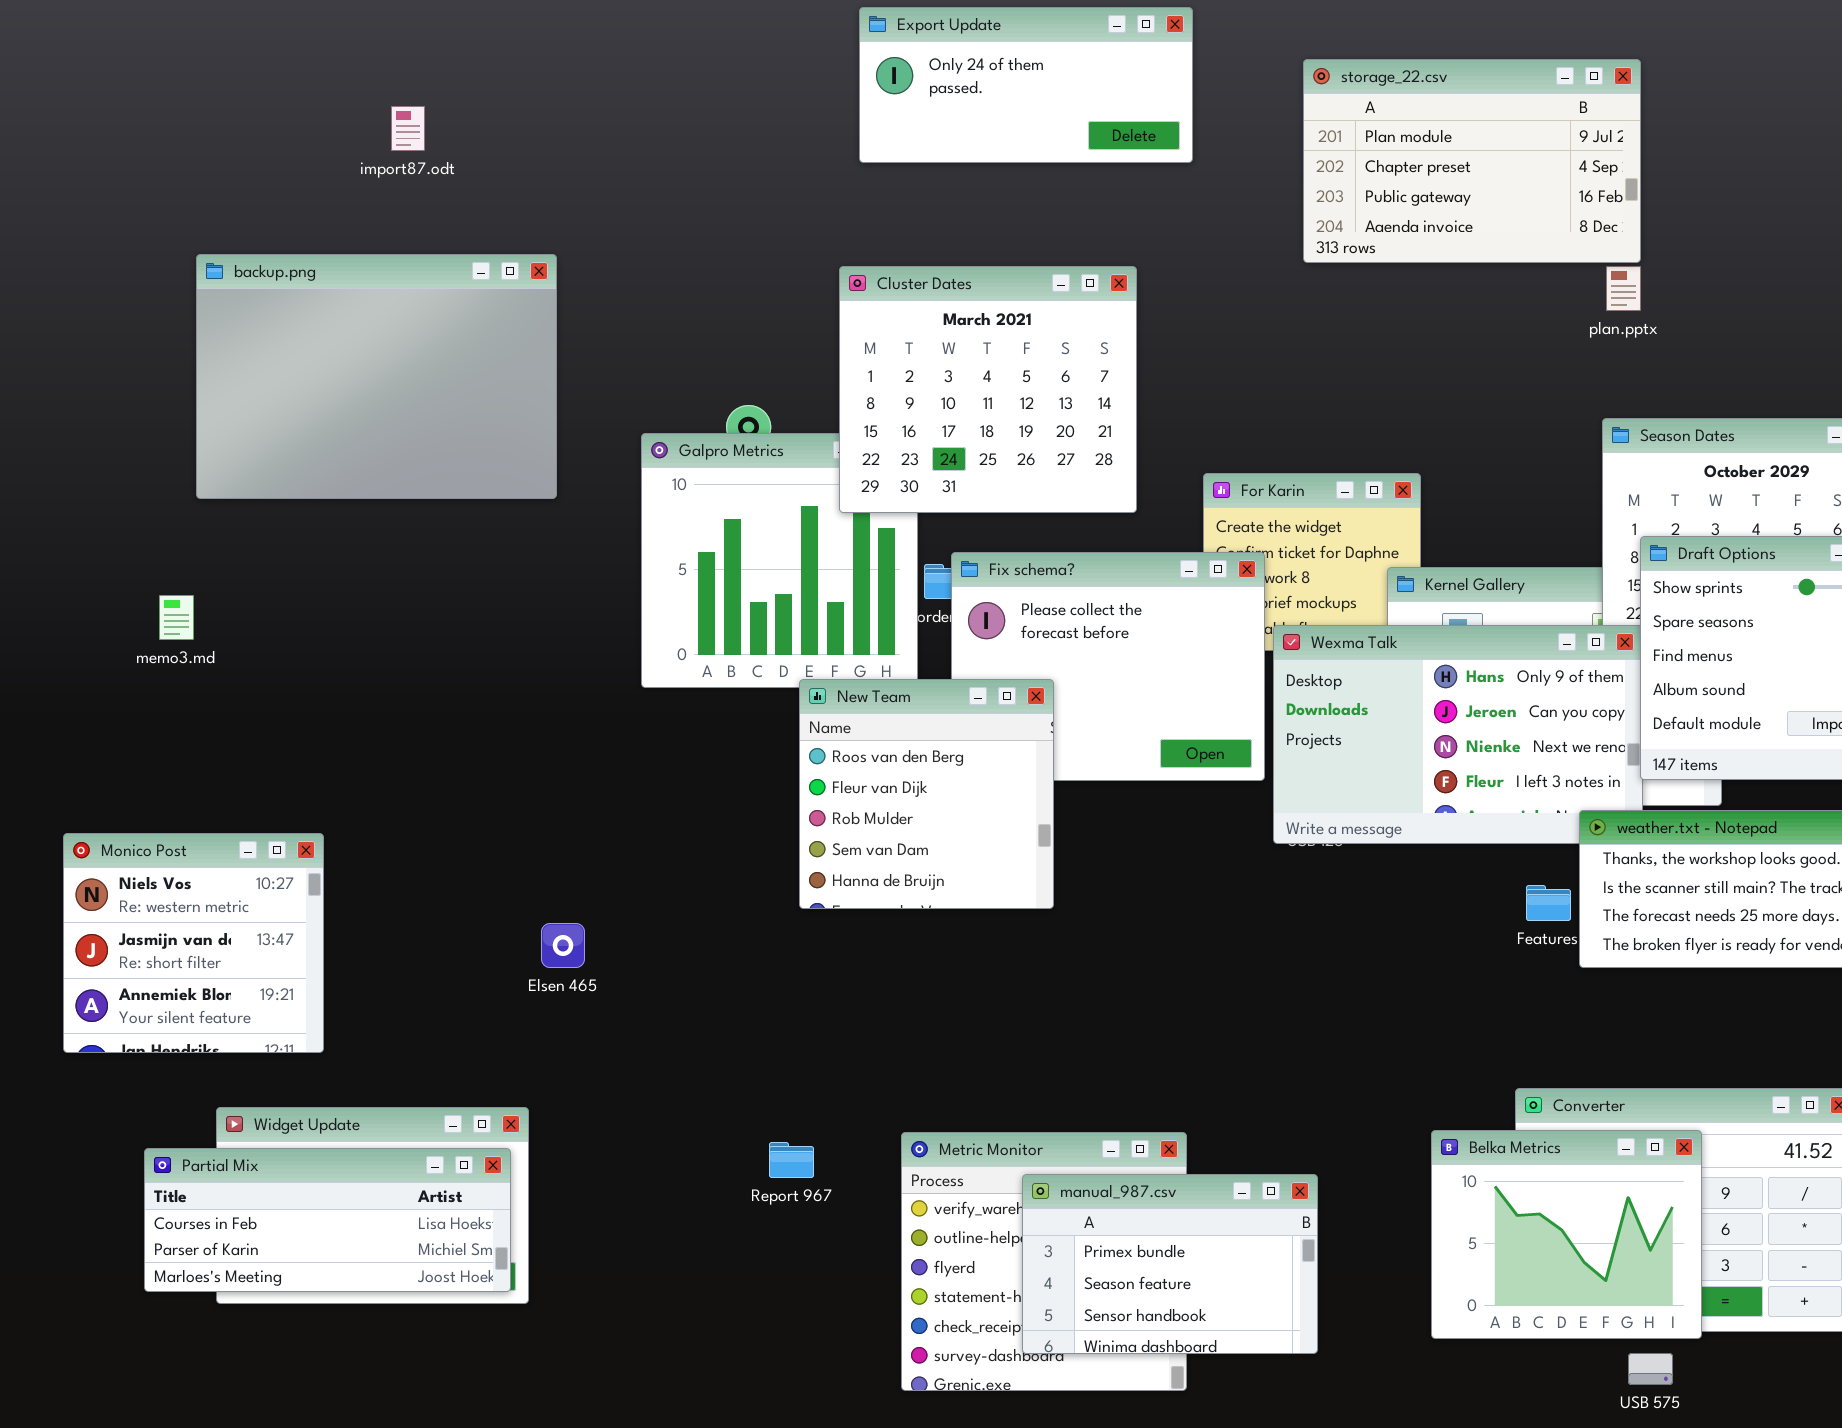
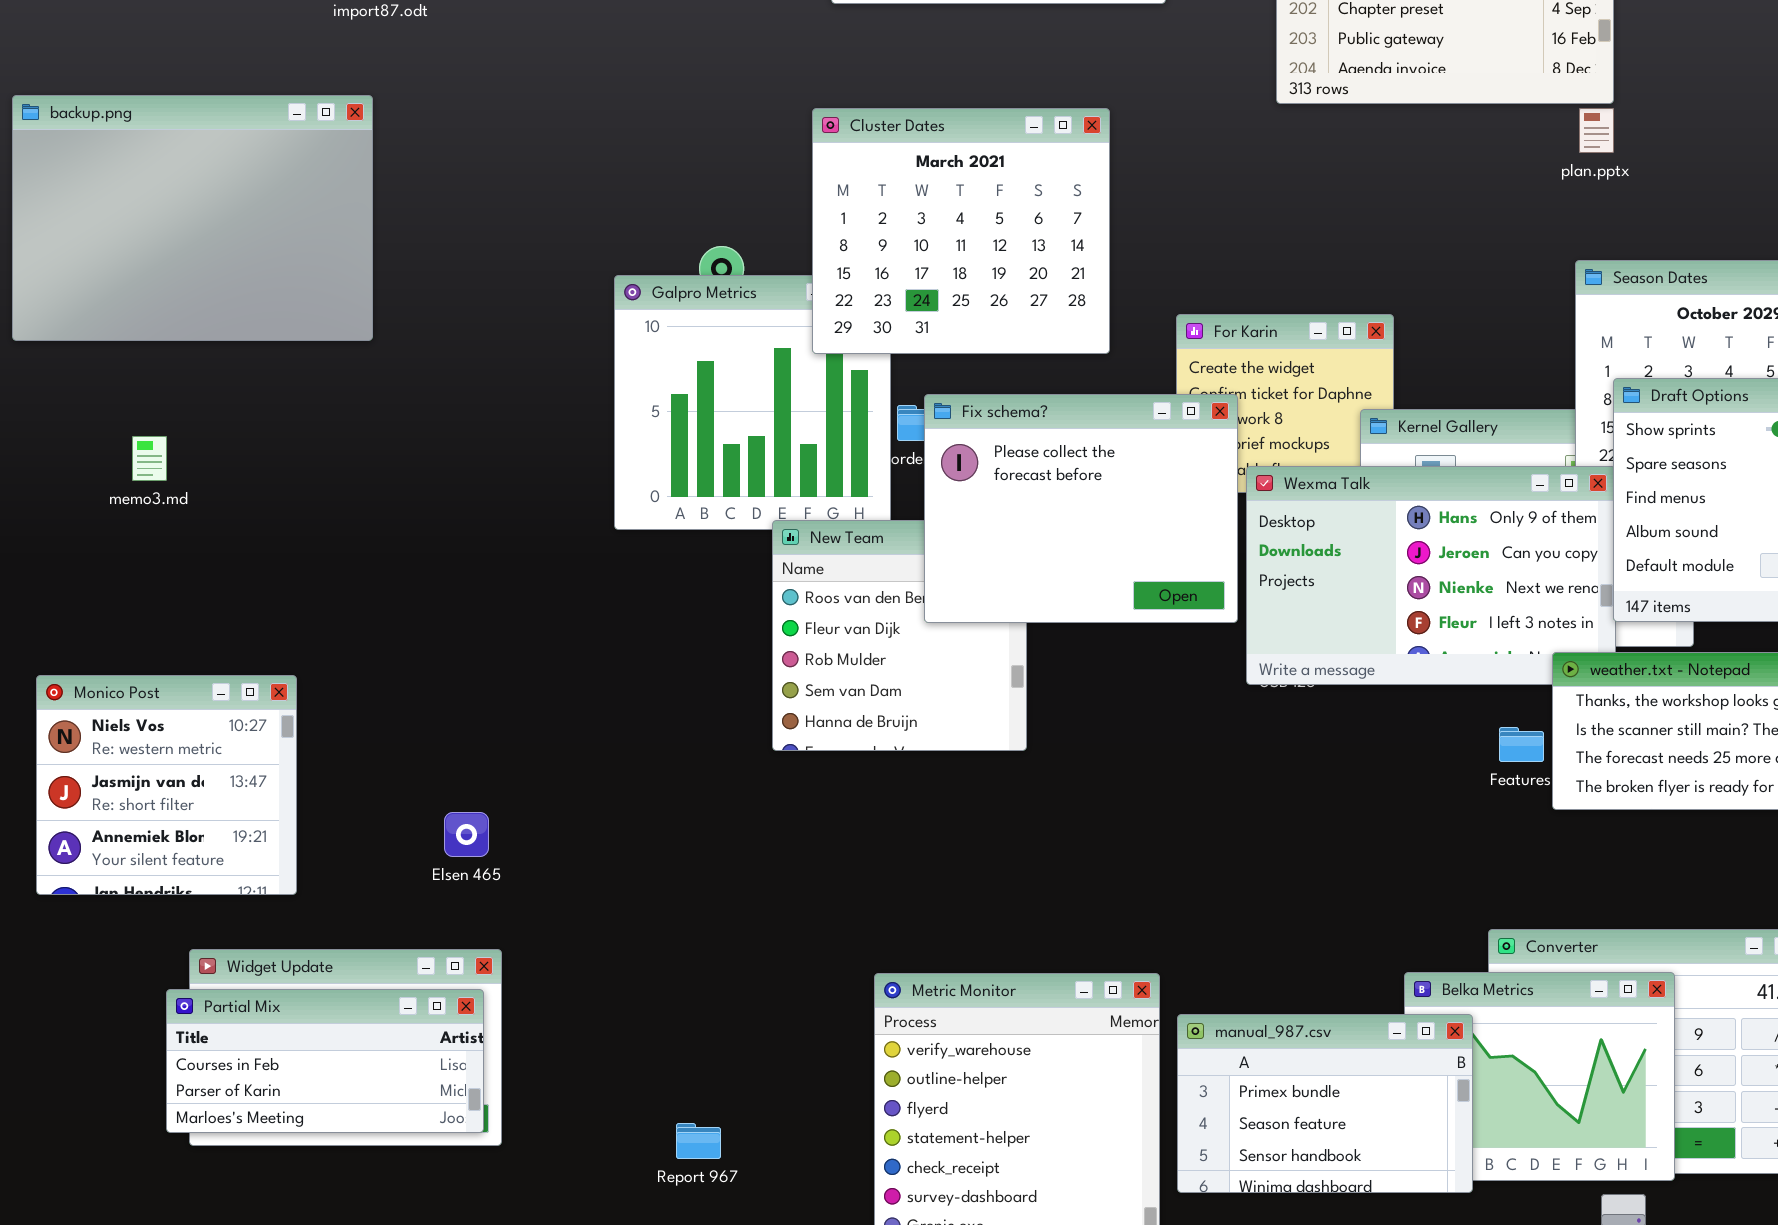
backup.png: [196,254,557,499] -> [12,95,373,341], moved
Fix schema?: [951,552,1265,781] -> [924,394,1238,623], raised
Elsen 465: [541,923,585,968] -> [444,812,489,857], moved
Report 967: [769,1142,814,1178] -> [676,1123,721,1159], moved
Partial Mix: [144,1148,511,1292] -> [166,989,484,1133], resized
manual_987.csv: [1022,1174,1318,1354] -> [1177,1014,1473,1193], moved

